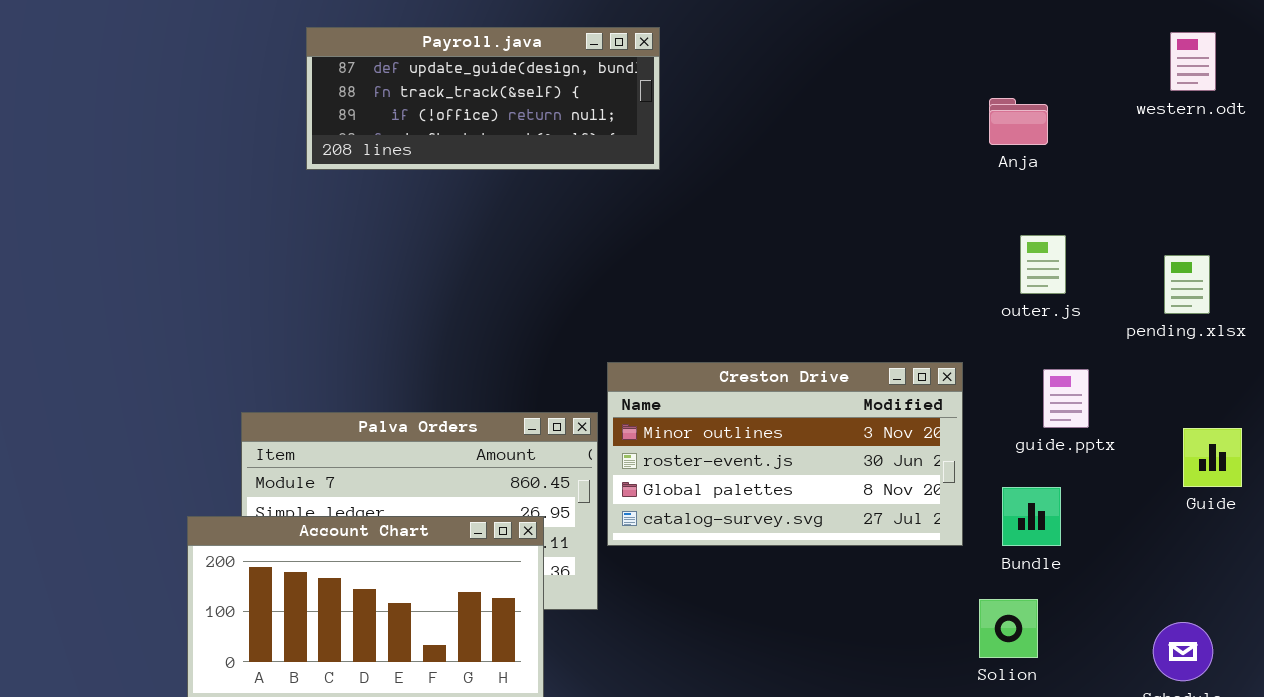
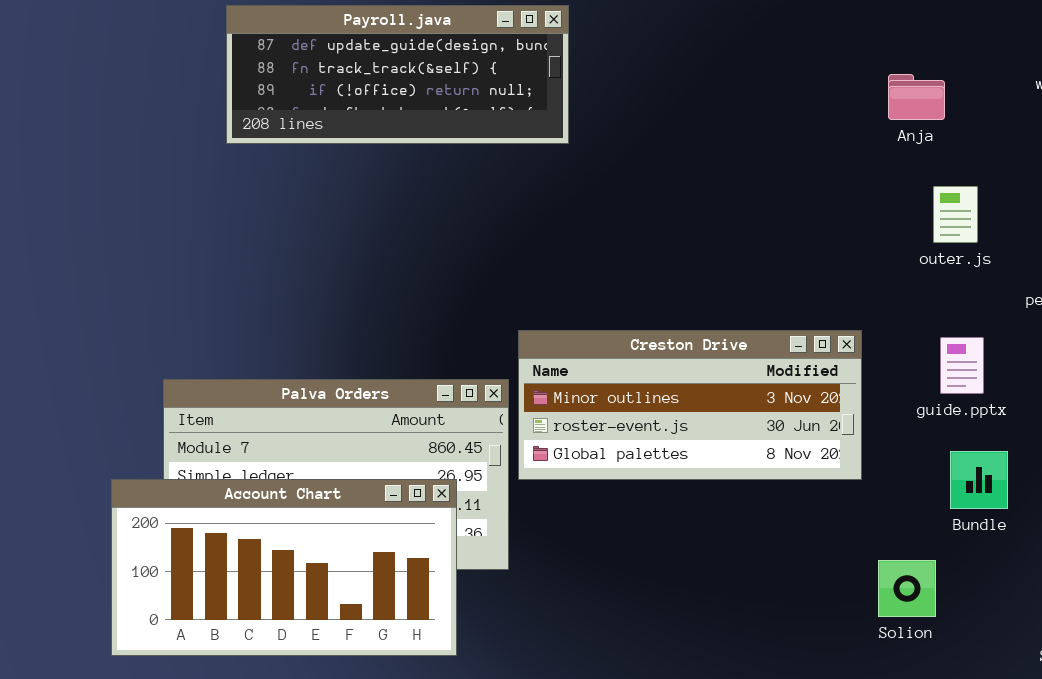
outer.js: [1020,235,1066,294] -> [933,186,978,243], moved
Creston Drive: [607,362,963,546] -> [518,330,862,480], resized
Bundle: [1002,487,1061,546] -> [950,451,1008,509], moved

